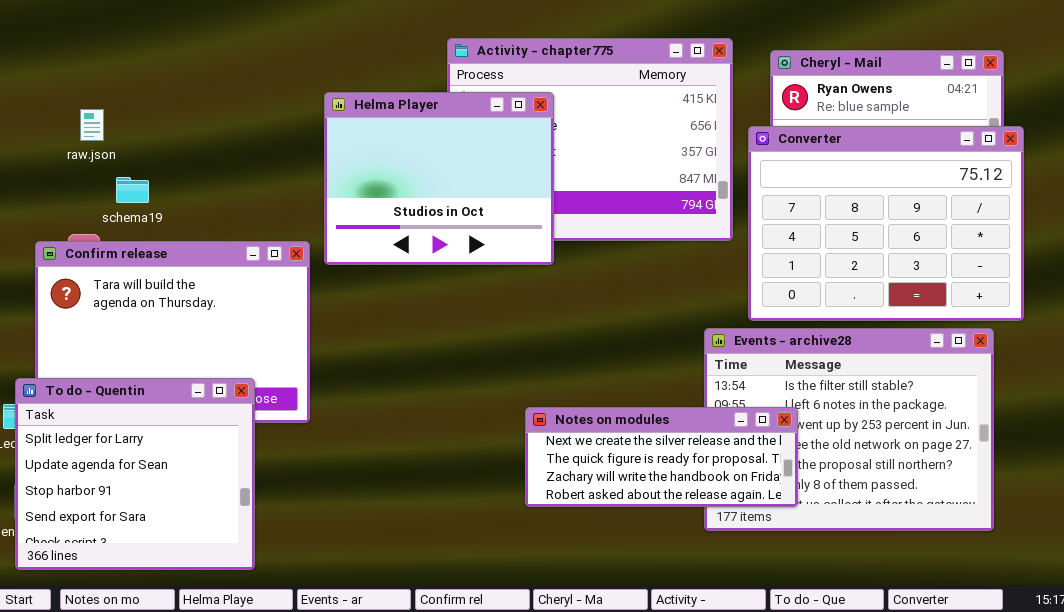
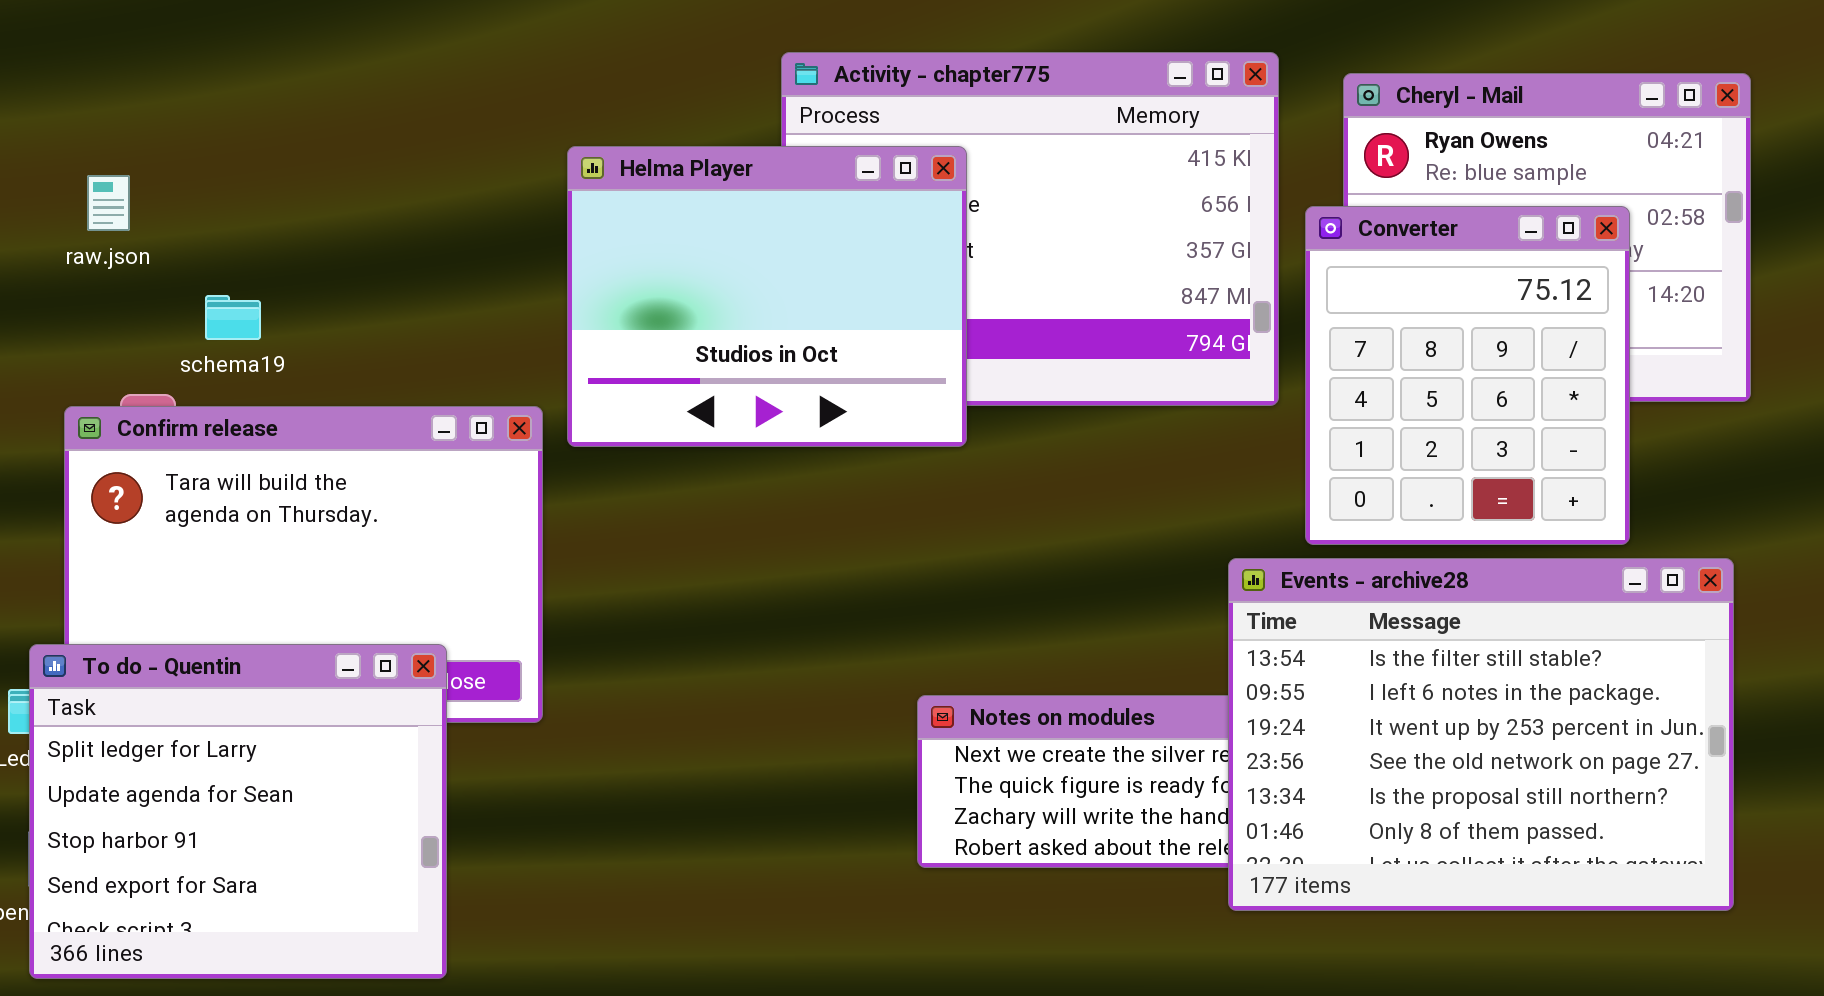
raw.json: [80,109,104,141] -> [87,175,130,231], moved
Converter: [748,126,1024,321] -> [1305,206,1630,545], resized
Events - archive28: [704,328,994,531] -> [1228,558,1734,911], raised

